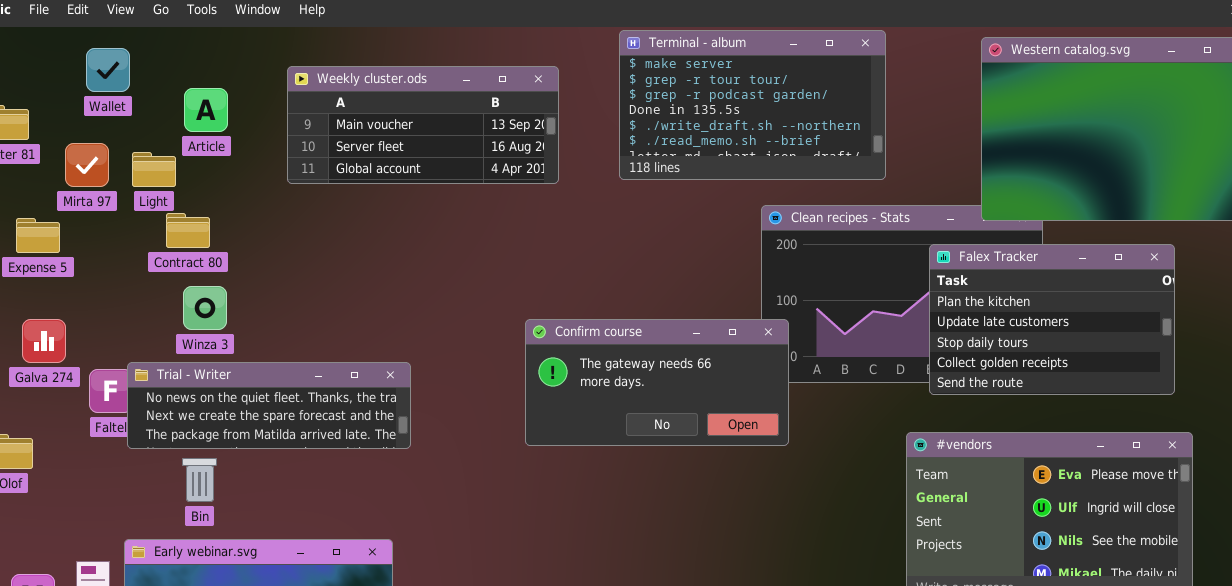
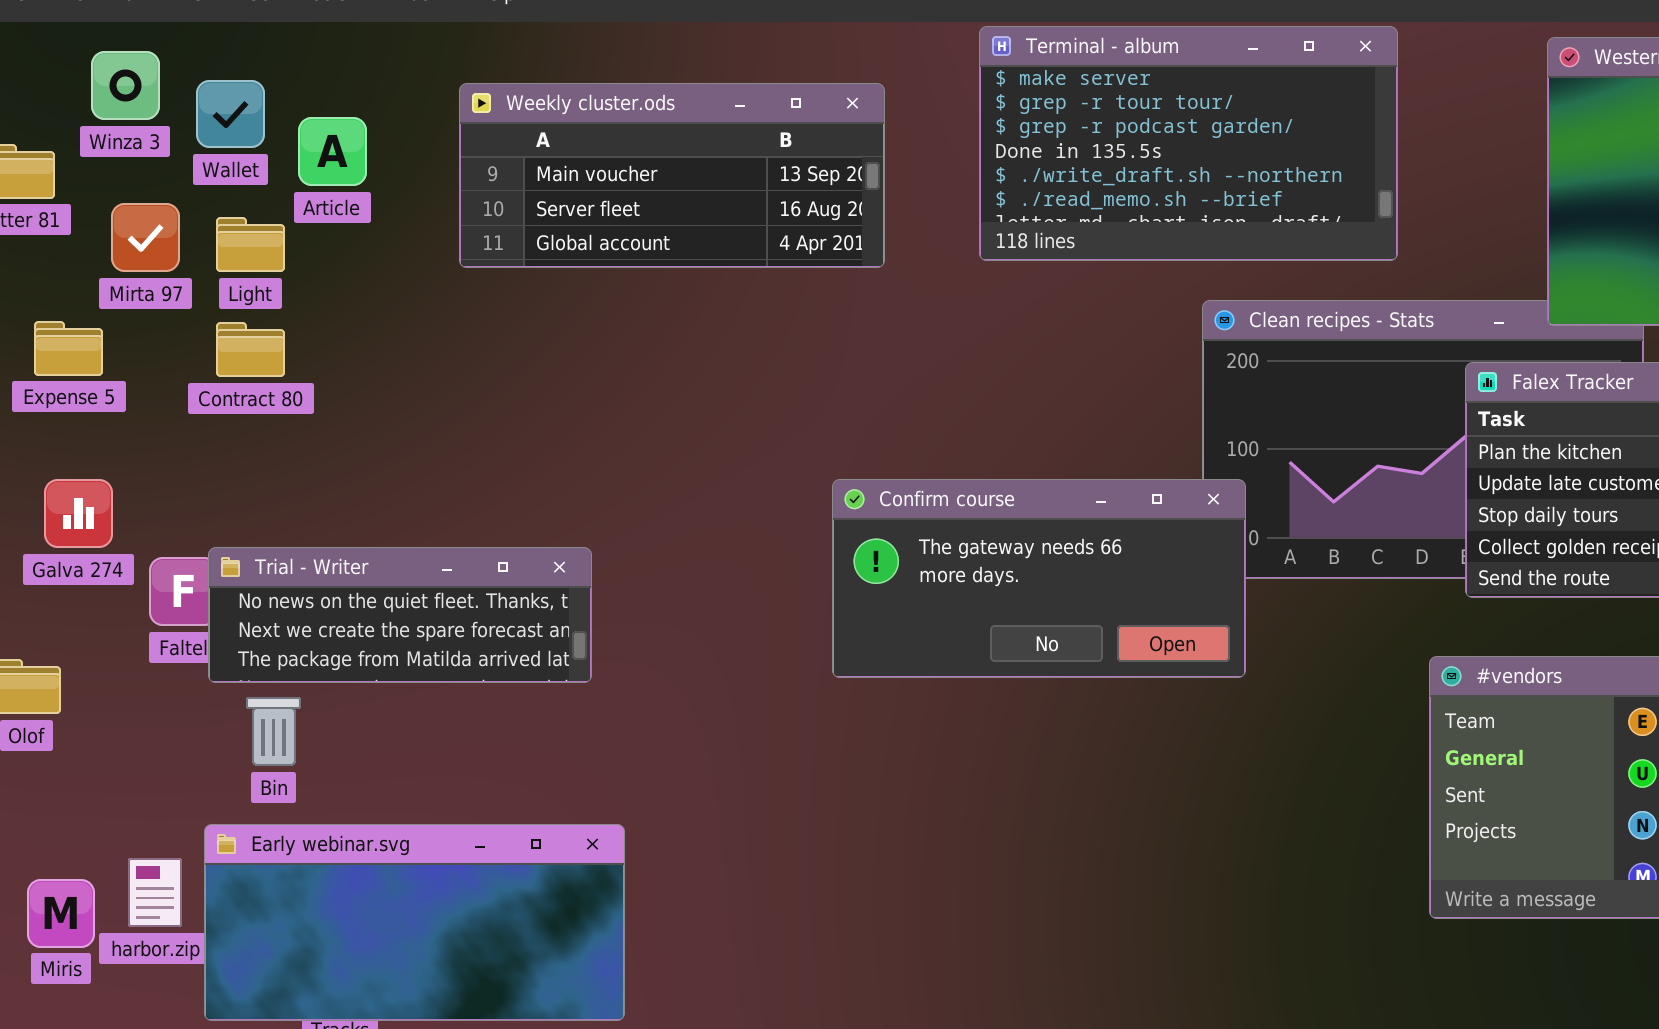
Wallet: [86,48,130,92] -> [196,80,265,148], moved
Contract 80: [166,213,210,248] -> [216,322,285,377], moved
Winza 3: [183,286,227,330] -> [91,51,160,120], moved
Trial - Writer: [127,362,411,449] -> [208,547,592,683], resized
Bin: [182,458,217,502] -> [246,697,301,766], moved

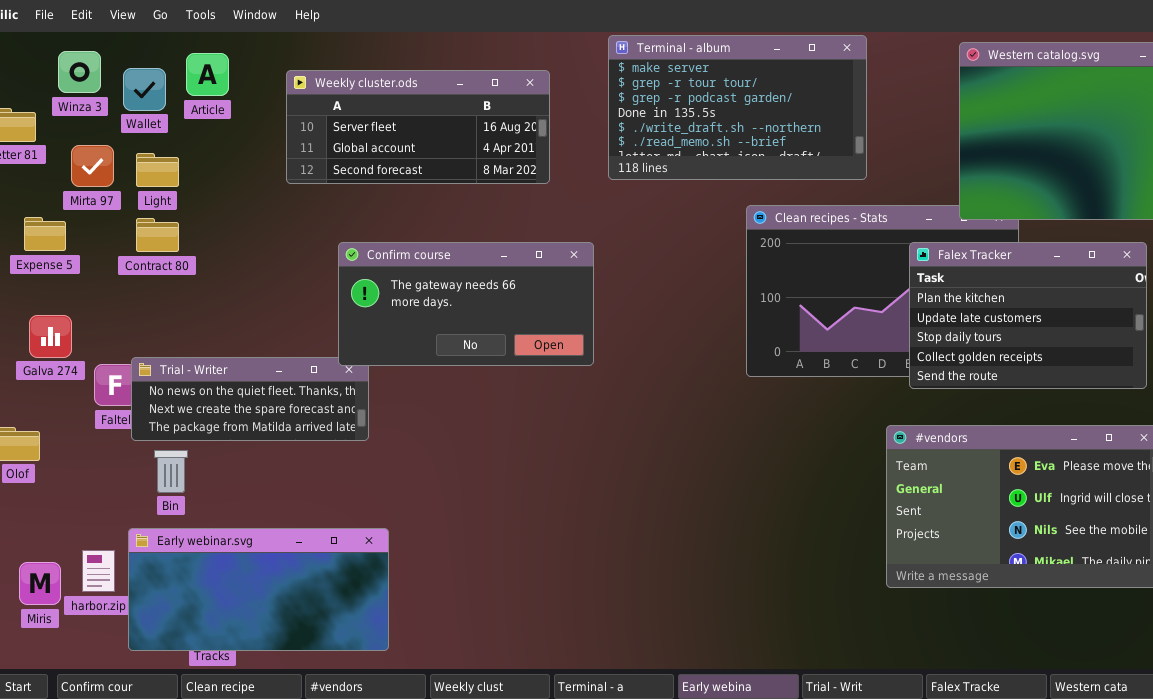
Weekly cluster.ods: [459,83,885,268] -> [286,70,550,184], scrolled down 1 row
Article: [298,117,367,186] -> [186,53,229,96], moved
Confirm course: [832,479,1246,678] -> [338,242,594,366], moved

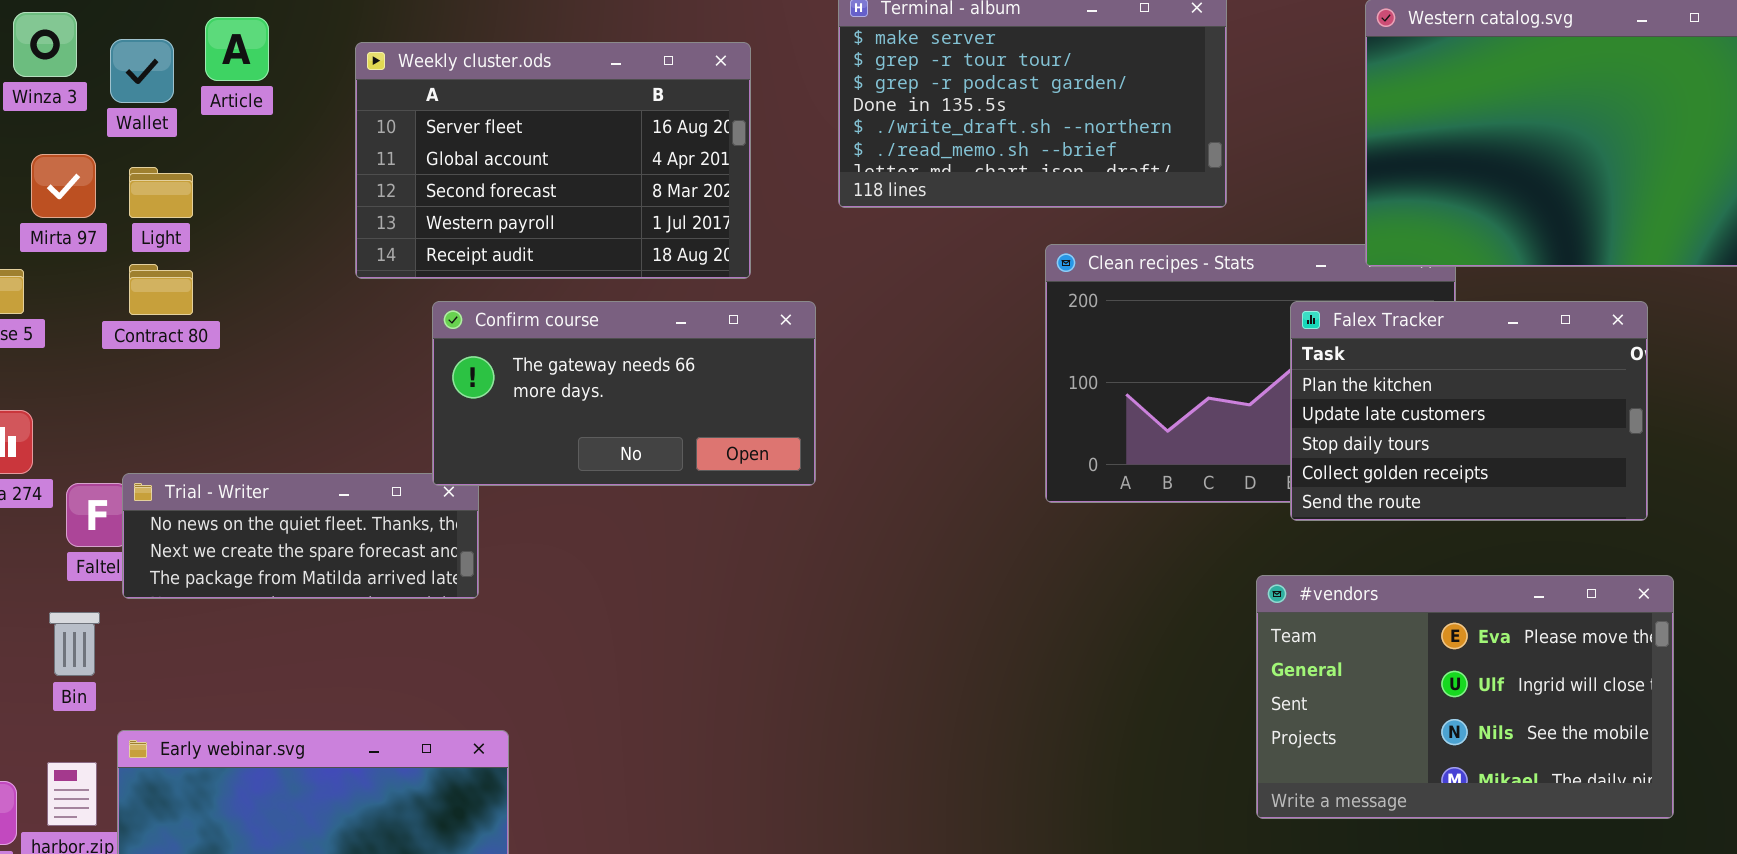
Weekly cluster.ods: [286,70,550,184] -> [355,42,751,279], resized
Bin: [154,450,188,493] -> [49,612,100,676], moved

